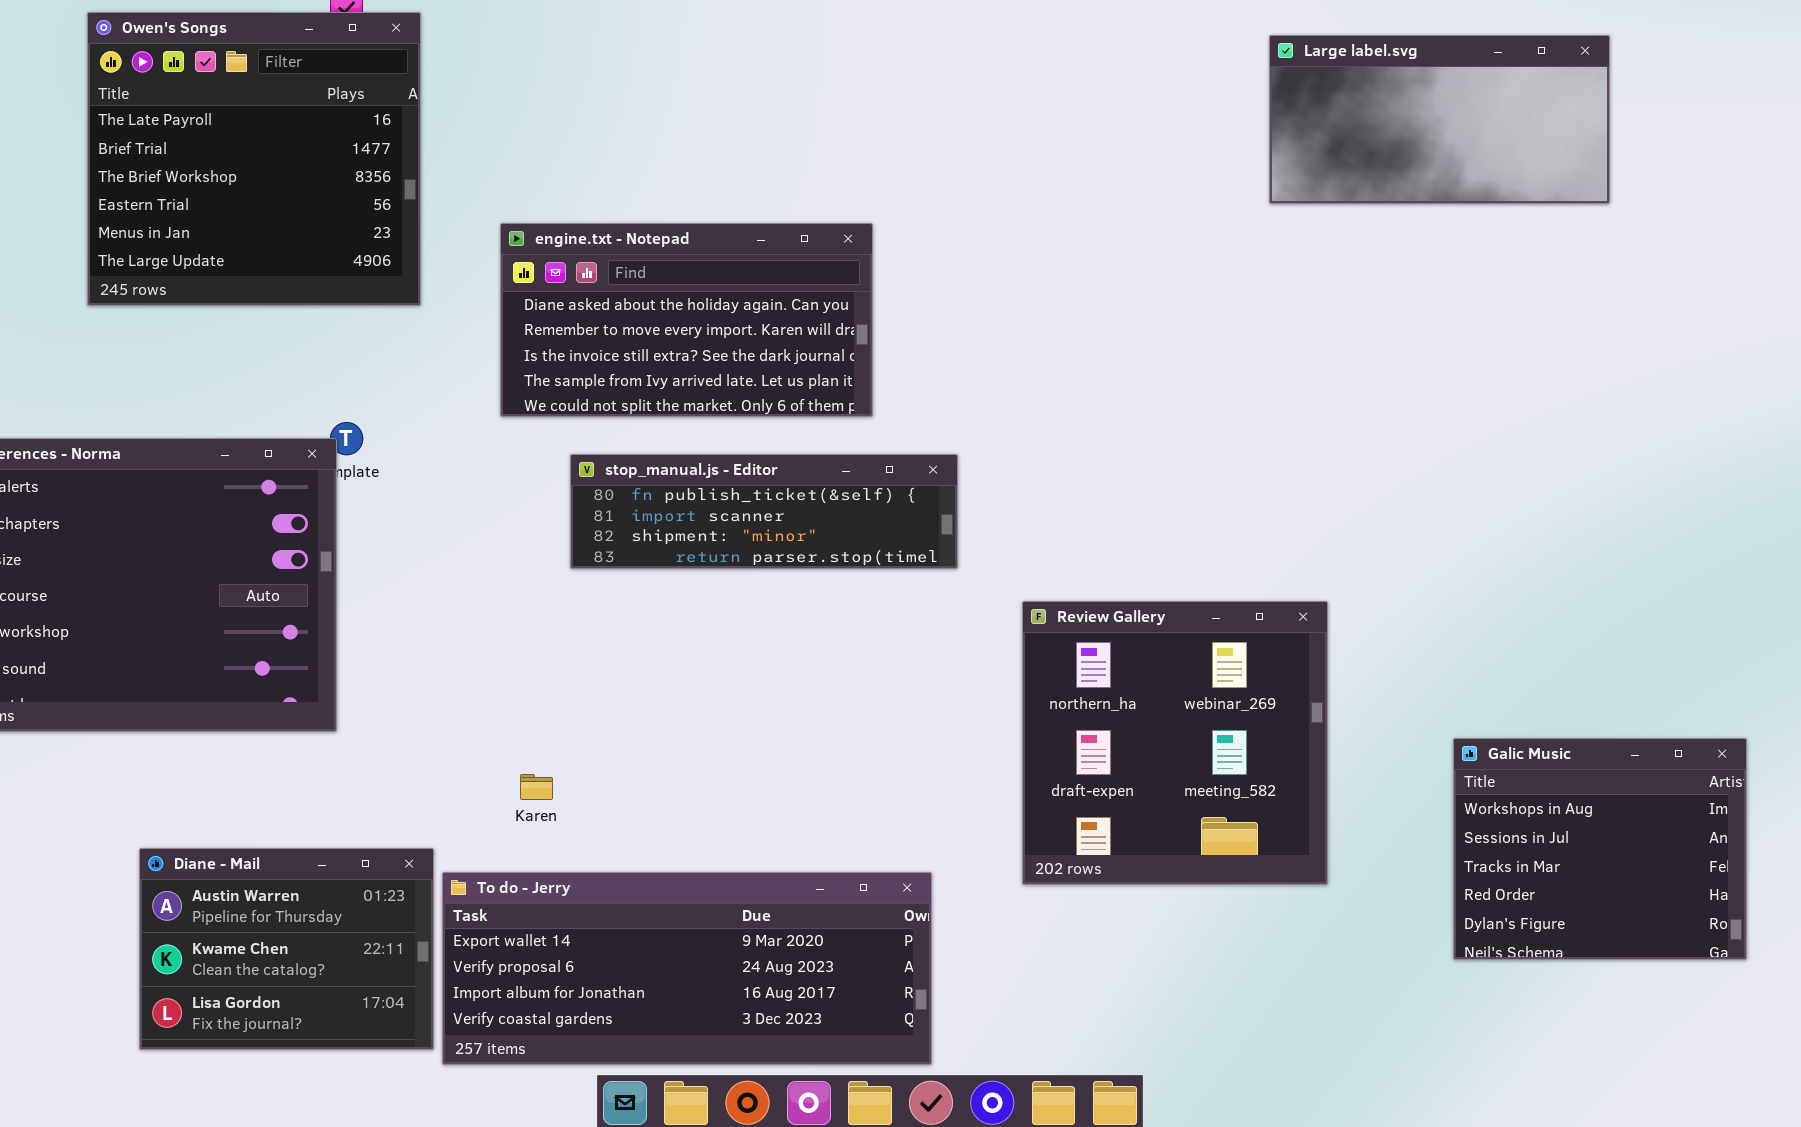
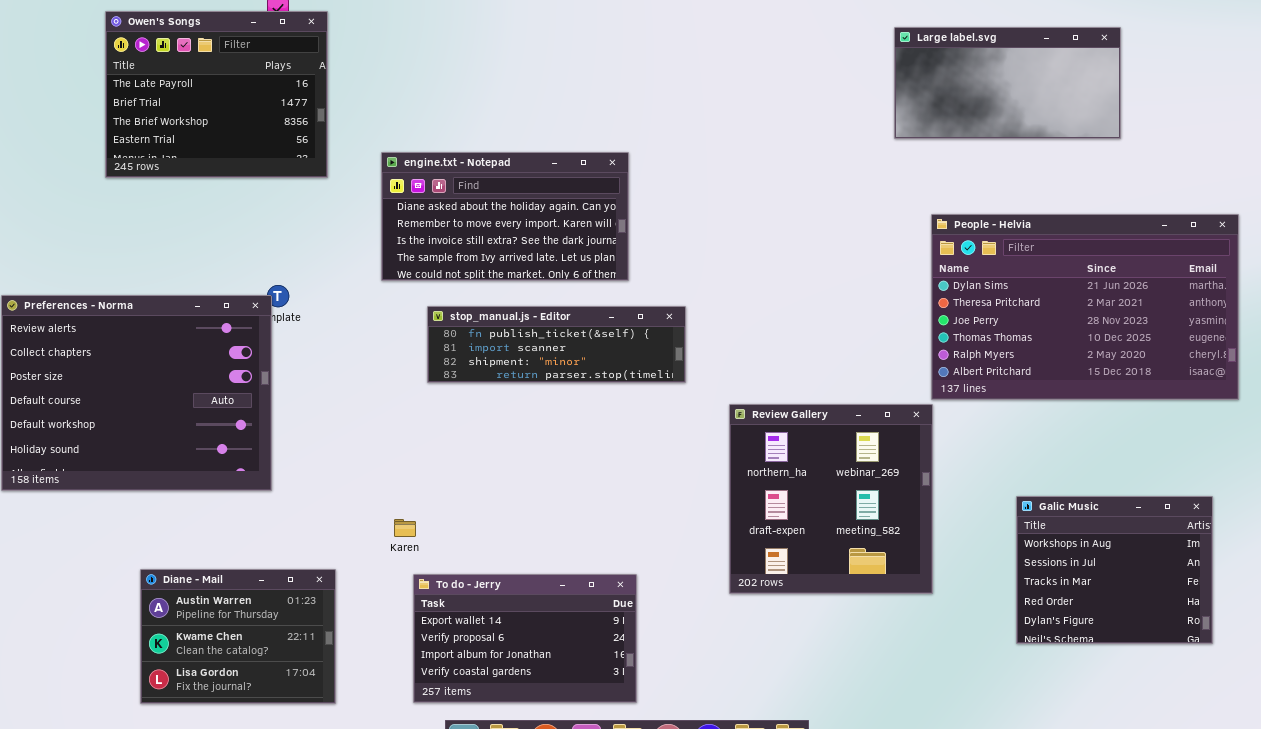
Owen's Songs: [87,12,421,306] -> [105,11,328,178], resized
People - Helvia: none -> [931,214,1239,400], opened
To do - Jerry: [442,872,932,1065] -> [413,574,637,703], moved, resized

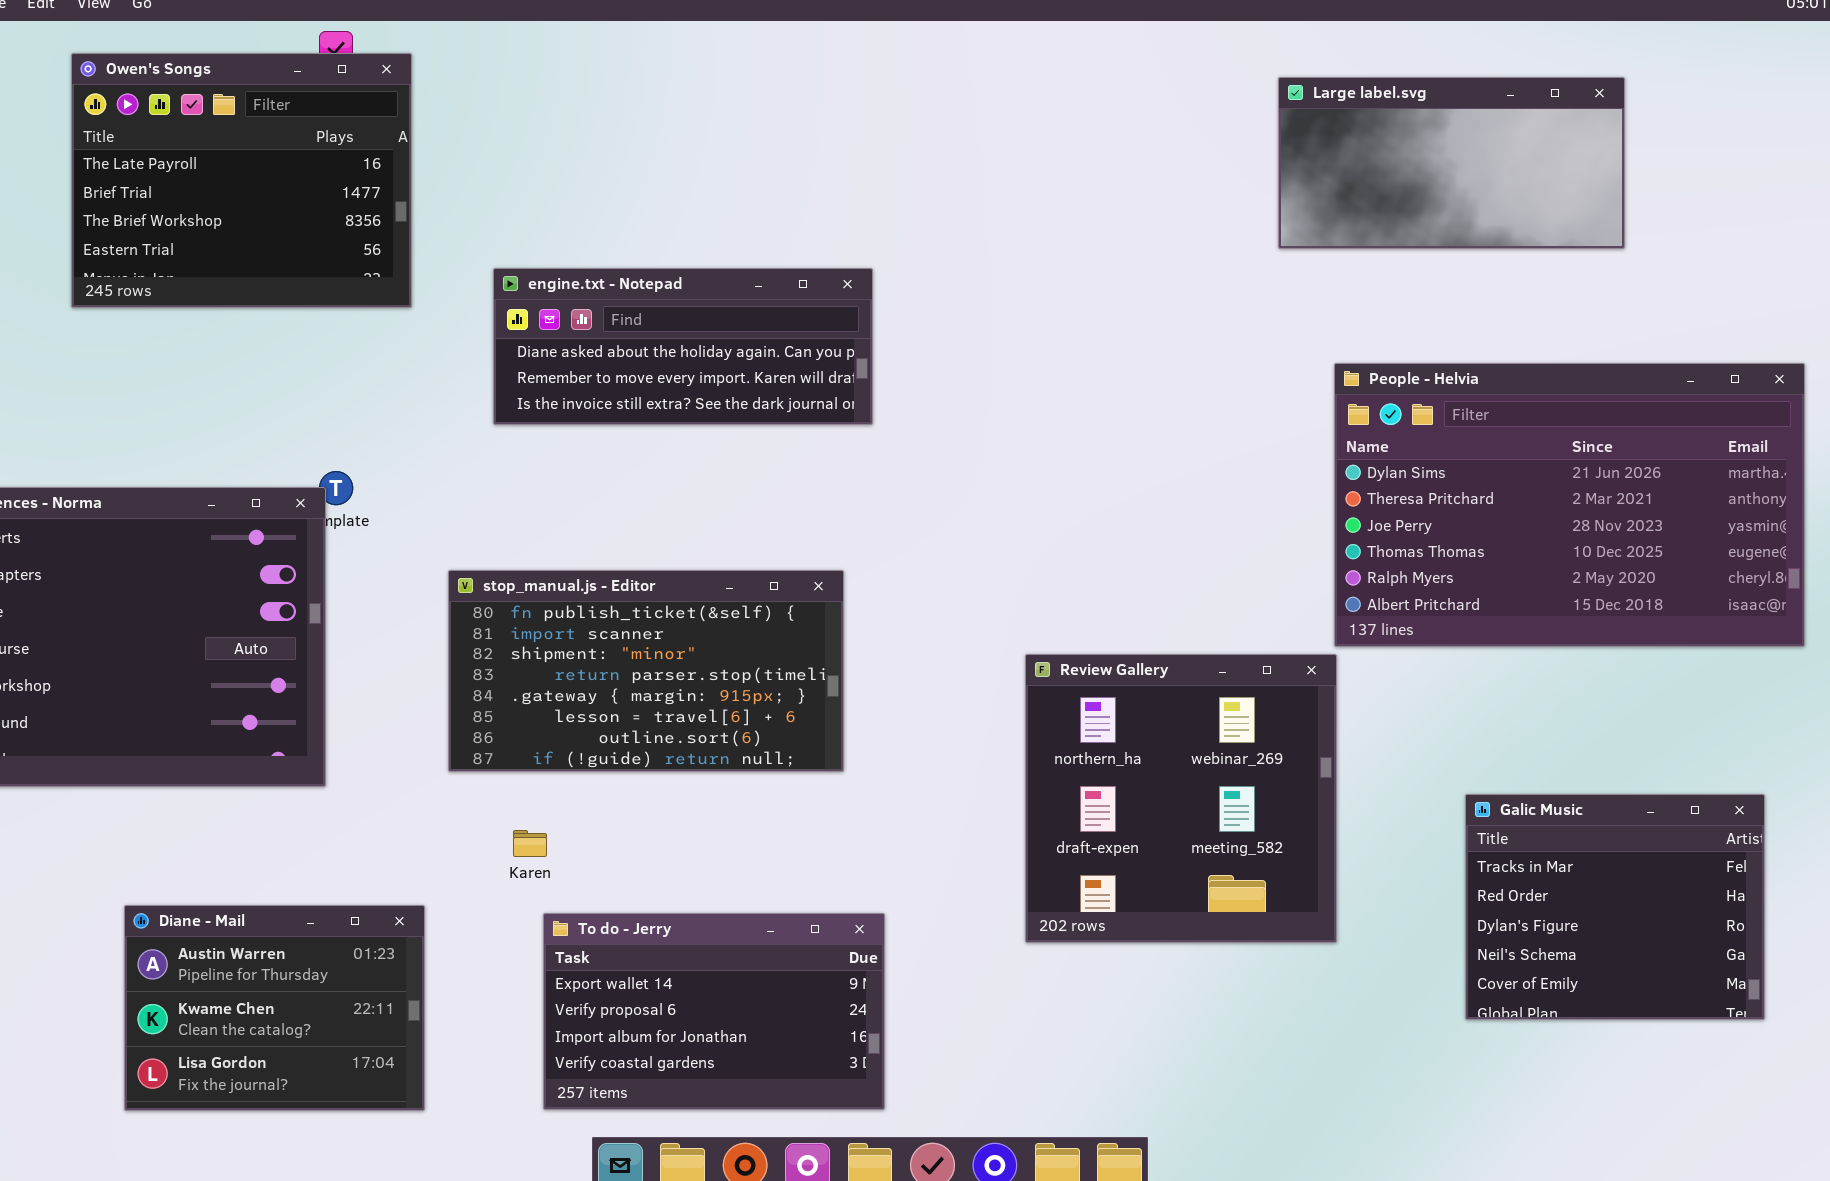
engine.txt - Notepad: [381,152,629,281] -> [493,268,873,425], resized
stop_manual.js - Editor: [427,306,686,383] -> [448,570,844,772], moved, resized
Galic Music: [1016,496,1213,644] -> [1465,794,1765,1020], scrolled down 2 rows

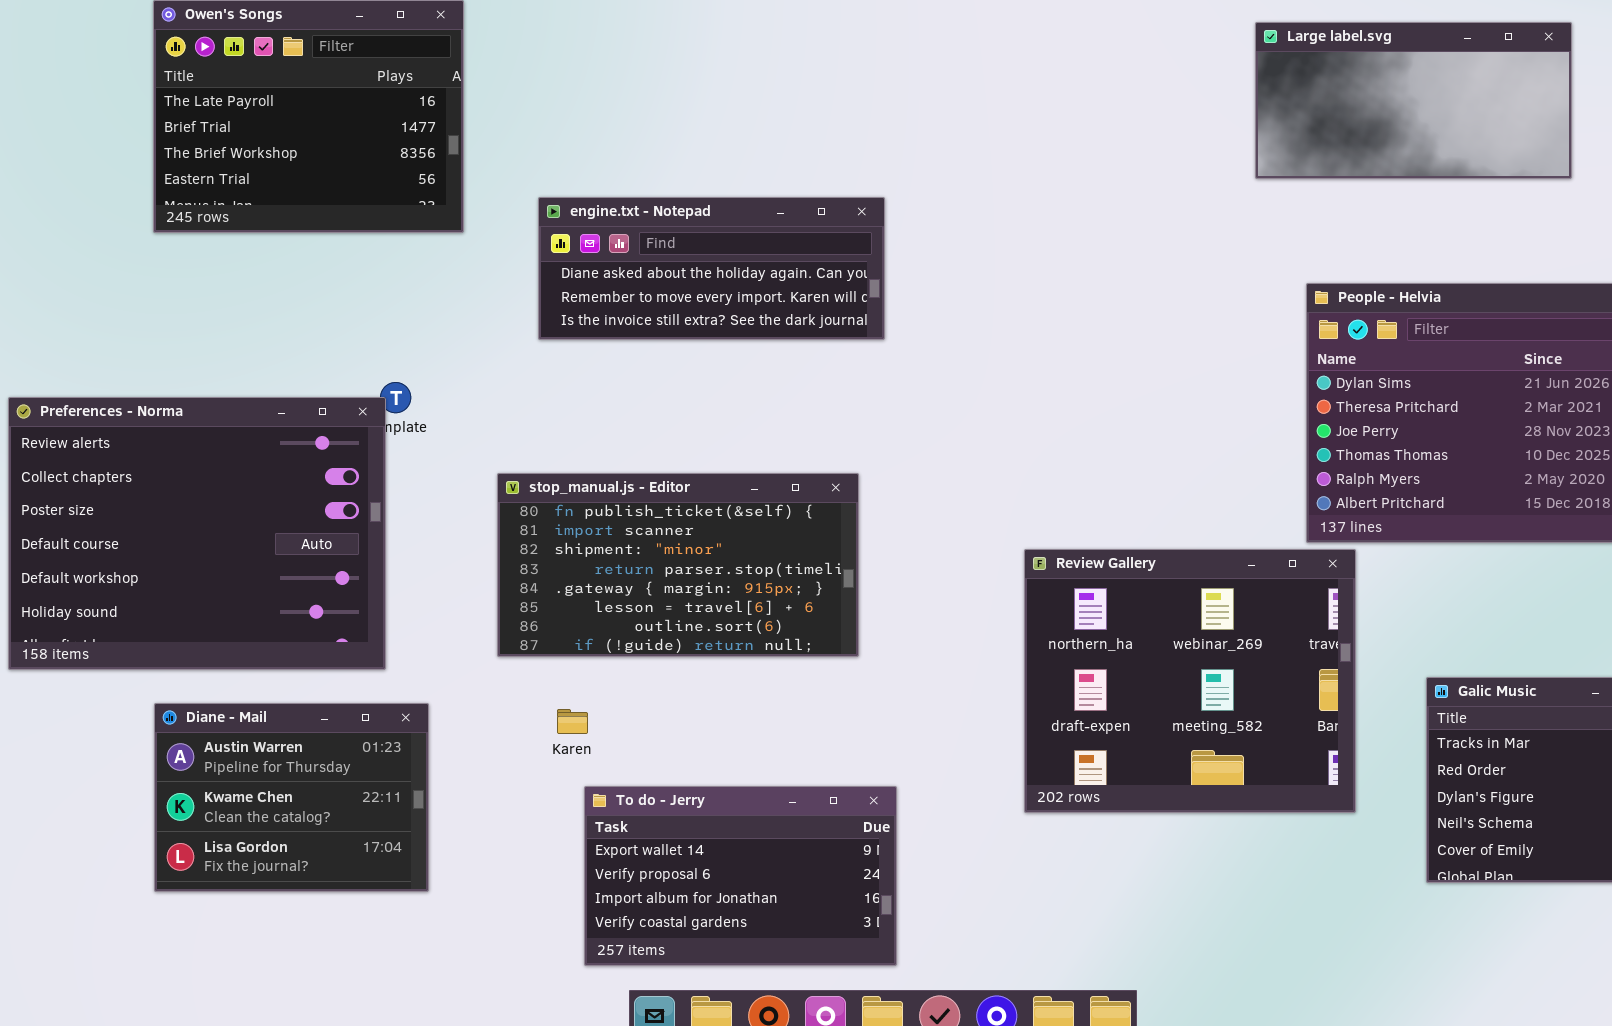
Review Gallery: [1025,654,1337,943] -> [1024,549,1356,813], resized
Diane - Mail: [124,905,425,1111] -> [154,703,429,892], moved

